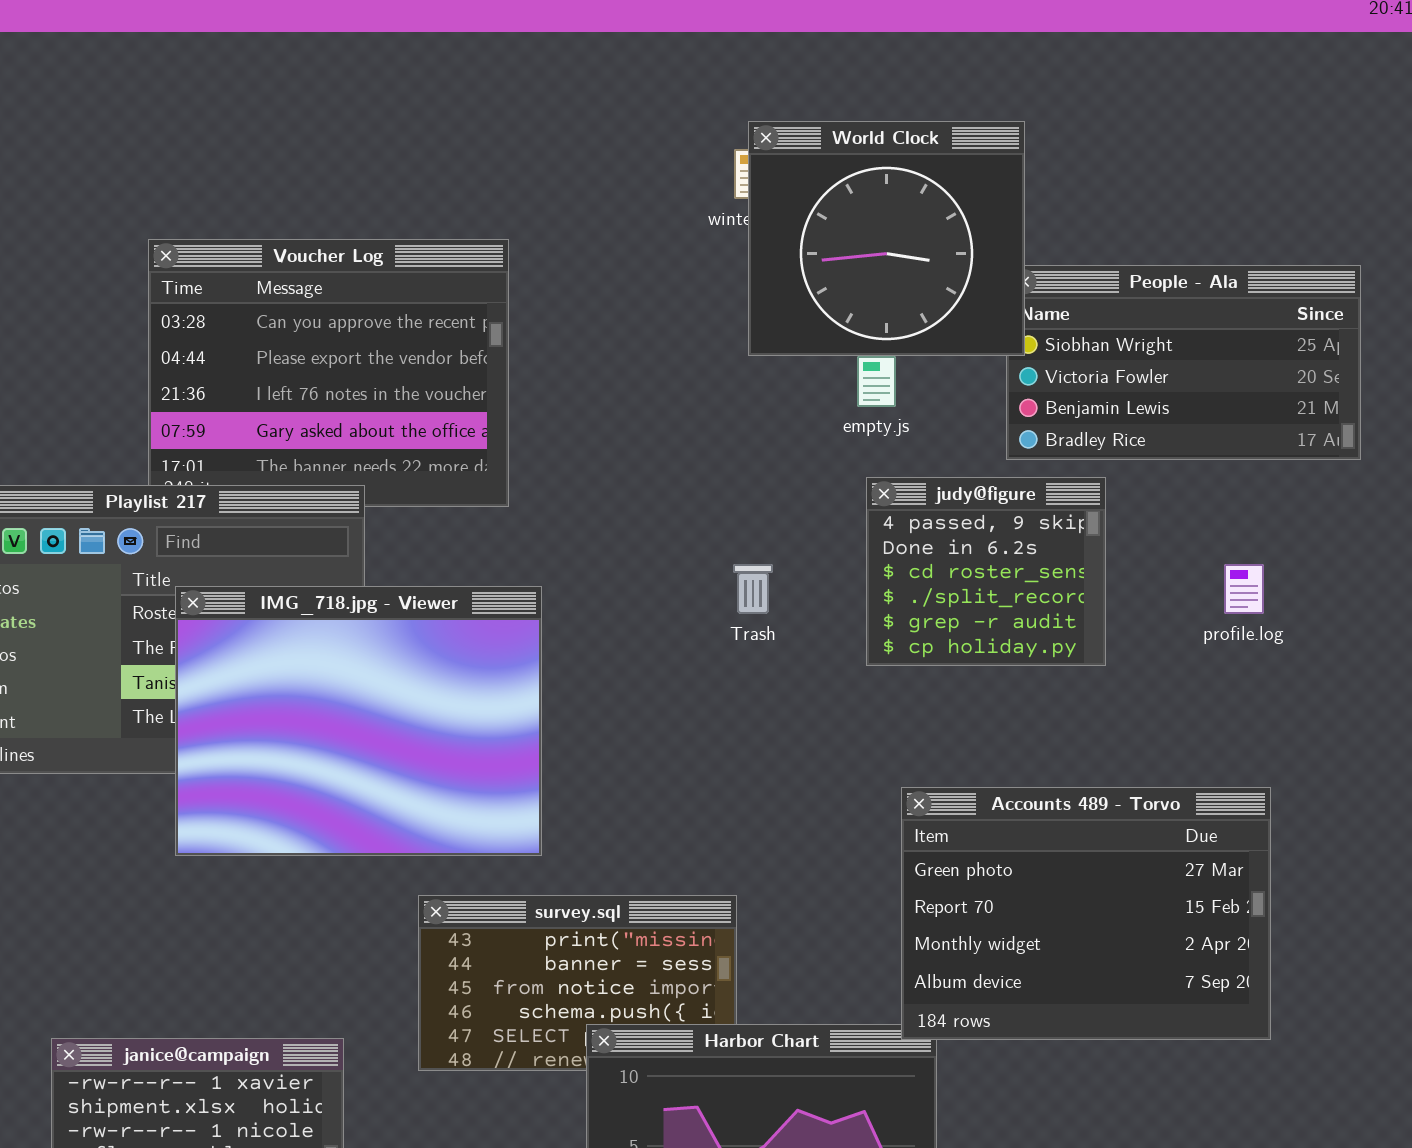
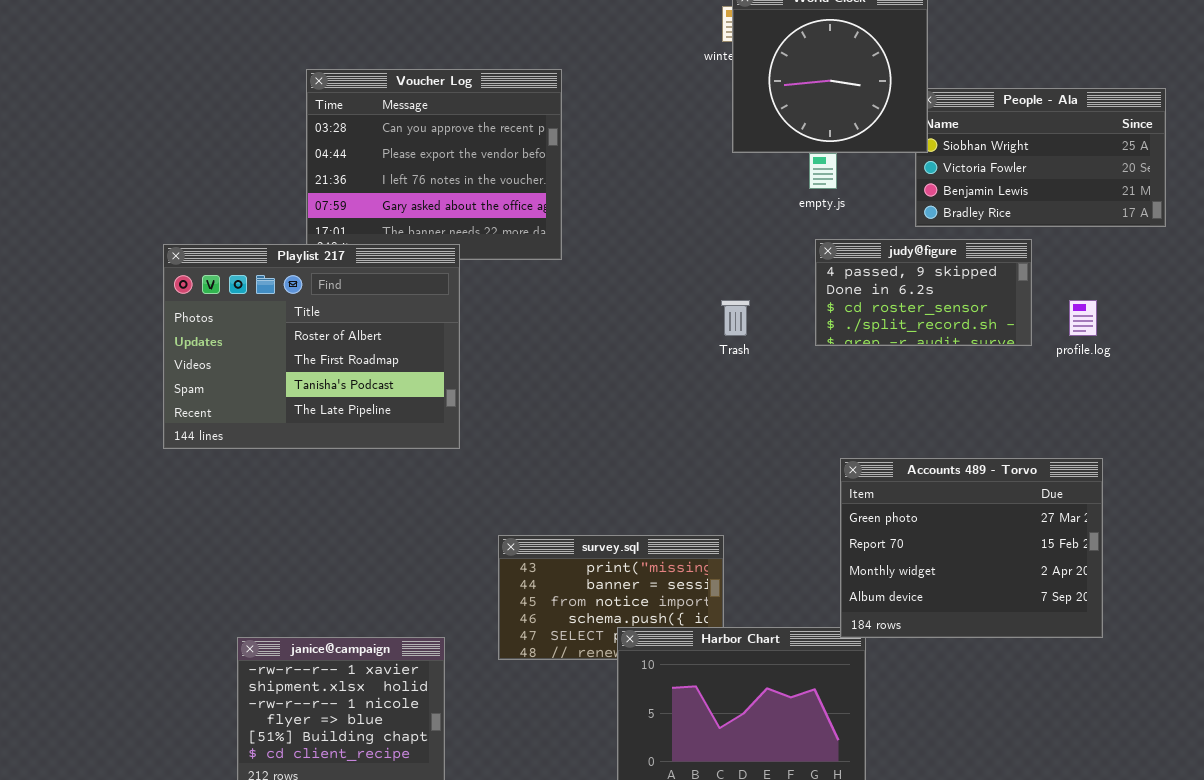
judy@figure: [866,477,1106,666] -> [815,239,1032,346], resized
IMG_718.jpg - Viewer: [175,586,542,856] -> none, closed

